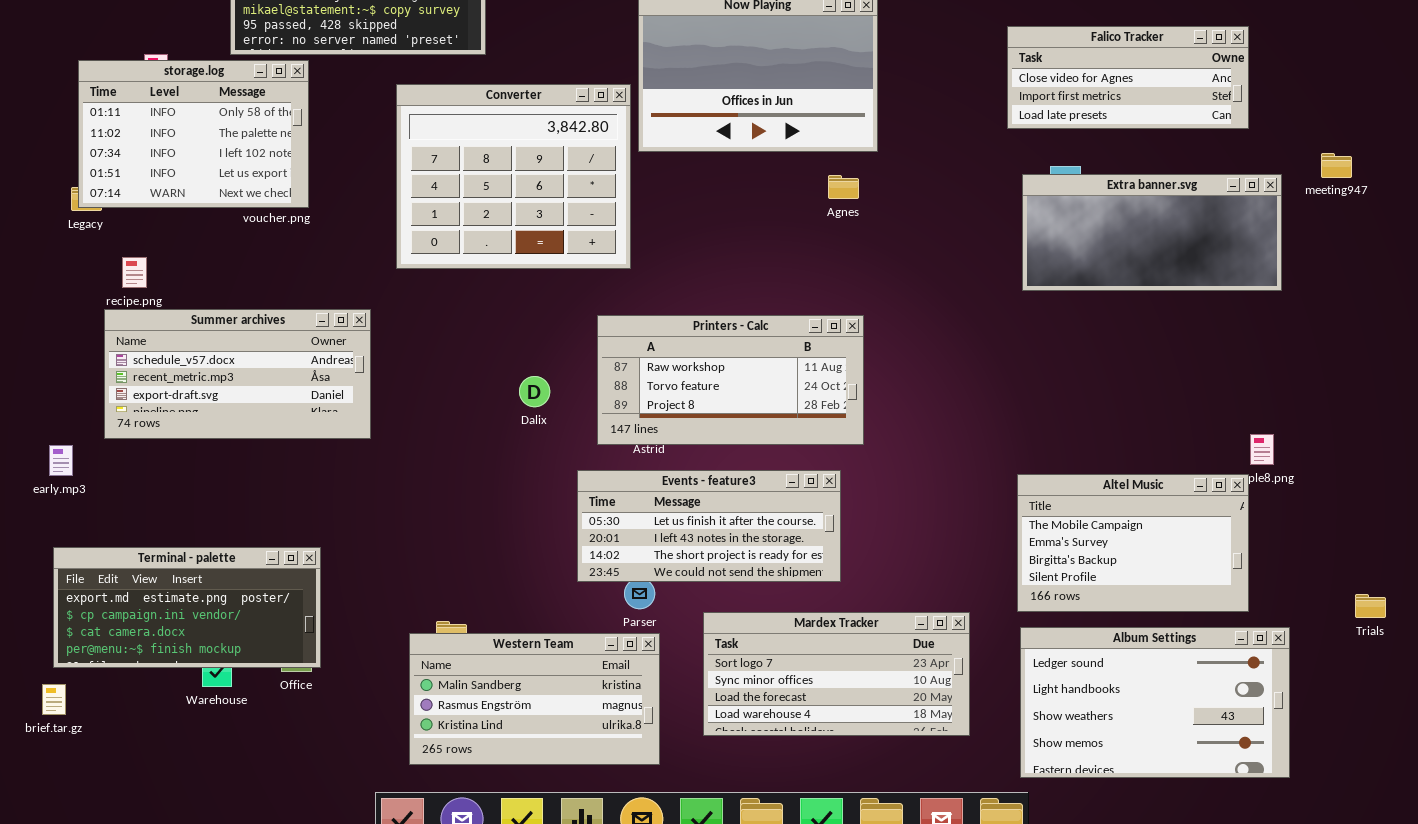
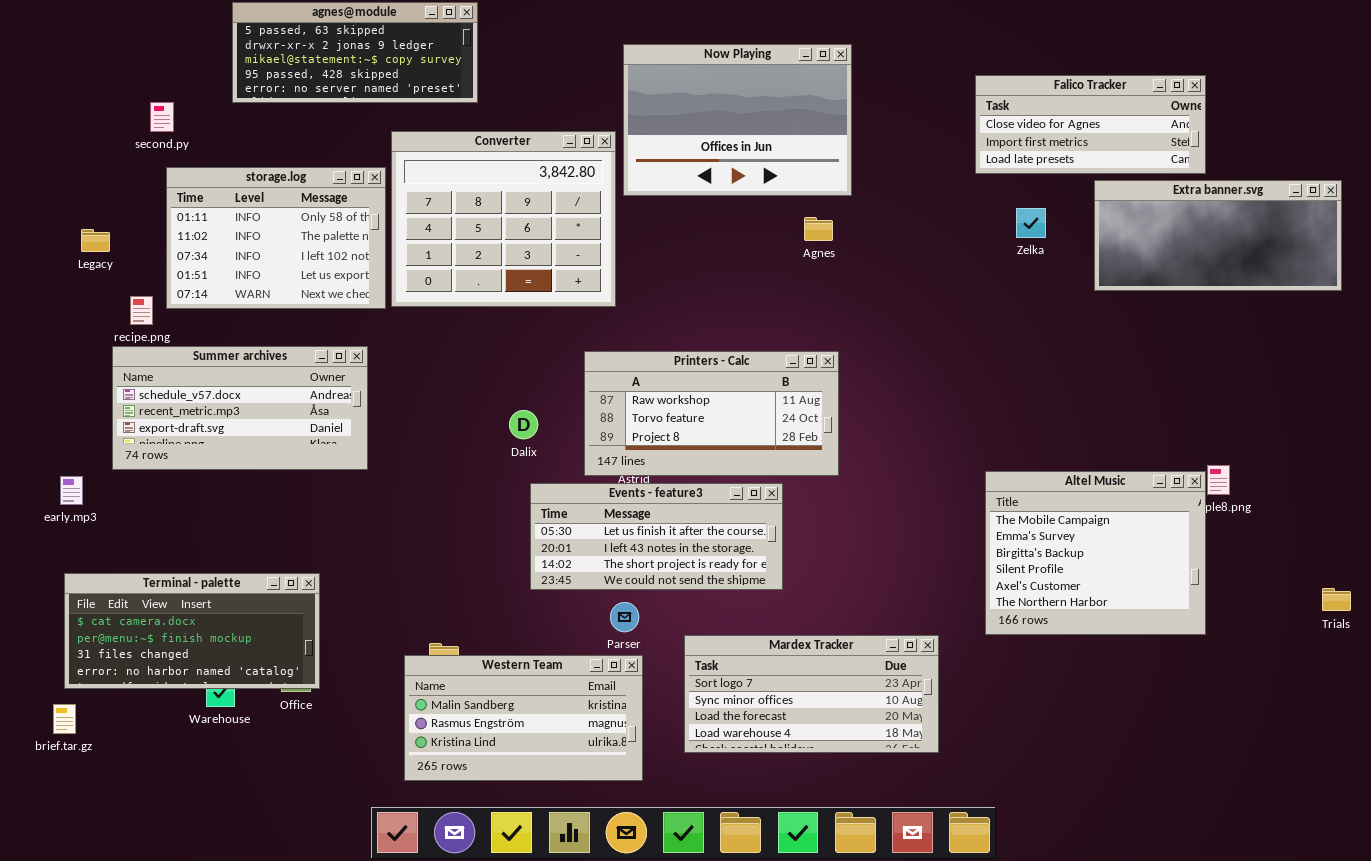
storage.log: [78,60,309,208] -> [166,167,386,309], moved
Extra banner.svg: [1022,174,1282,291] -> [1094,180,1342,291], moved
Events - feature3: [577,470,841,582] -> [530,483,783,590], moved
Altel Music: [1017,474,1249,612] -> [985,471,1206,635], resized
Terminal - palette: [53,547,321,668] -> [64,573,320,689], scrolled down 2 rows
Trials: [1355,594,1386,618] -> [1322,588,1351,611], moved
Album Settings: [1020,627,1290,778] -> none, closed

